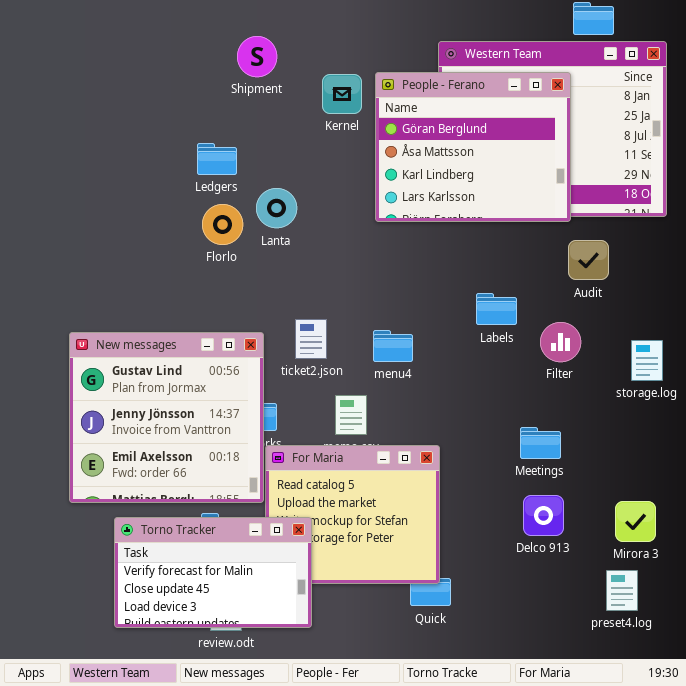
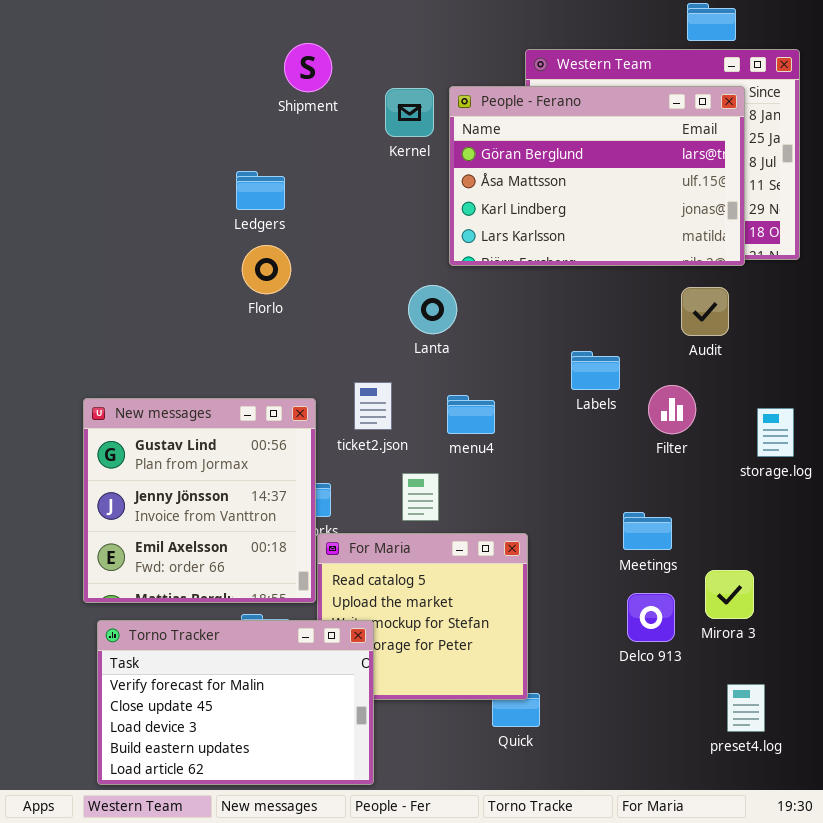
People - Ferano: [375,72,571,222] -> [449,86,745,266], resized
Lanta: [256,188,297,228] -> [408,285,457,334], moved
Mirora 3: [615,501,656,542] -> [705,570,754,619], moved
Torno Tracker: [114,517,312,628] -> [97,620,374,785], resized

